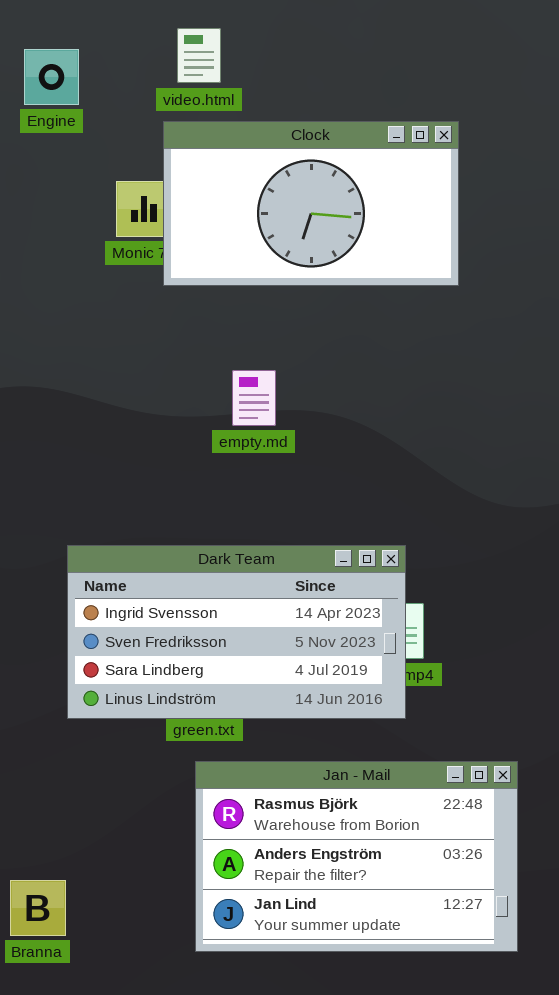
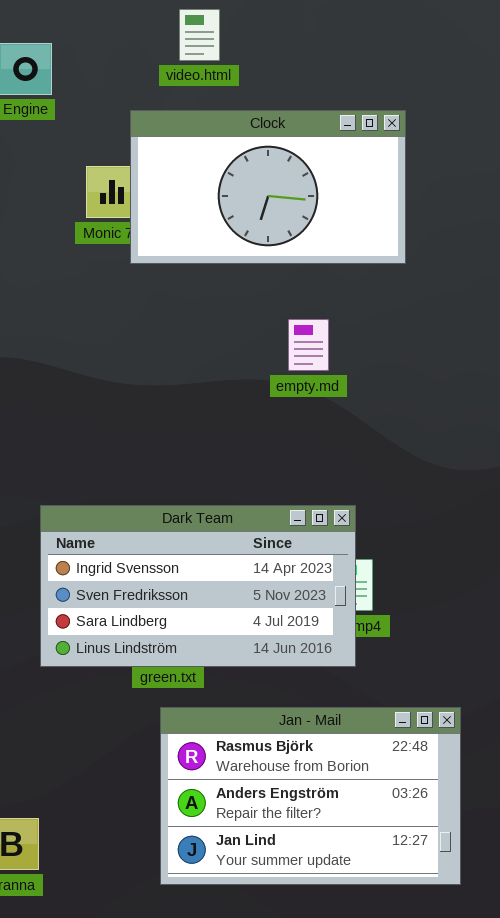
video.html: [177,28,221,83] -> [179,9,220,61], moved
empty.md: [232,370,276,426] -> [288,319,329,371], moved

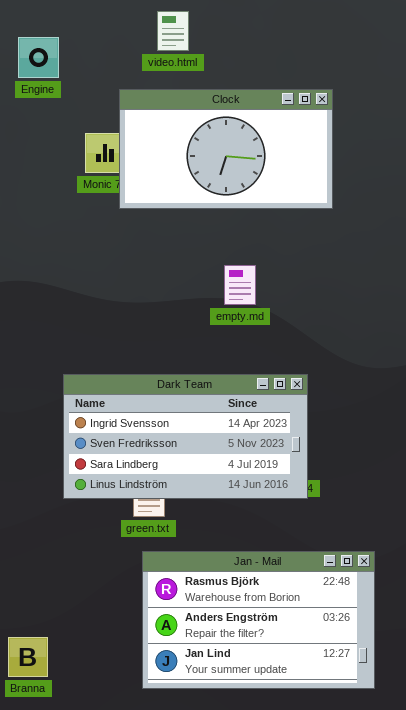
empty.md: [288,319,329,371] -> [224,265,256,305], moved
Dark Team: [40,505,356,667] -> [63,374,308,499], moved

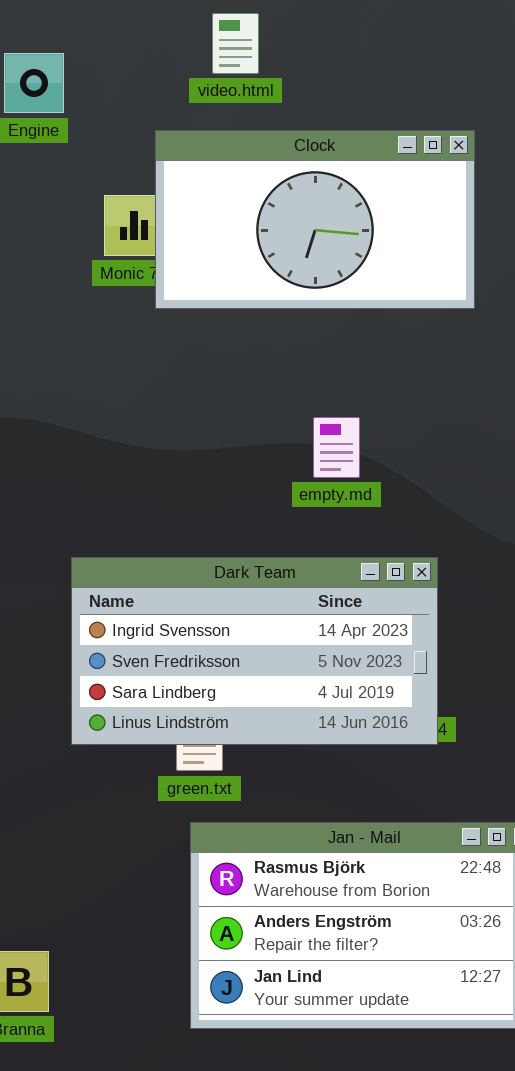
empty.md: [224,265,256,305] -> [313,417,360,478], moved

